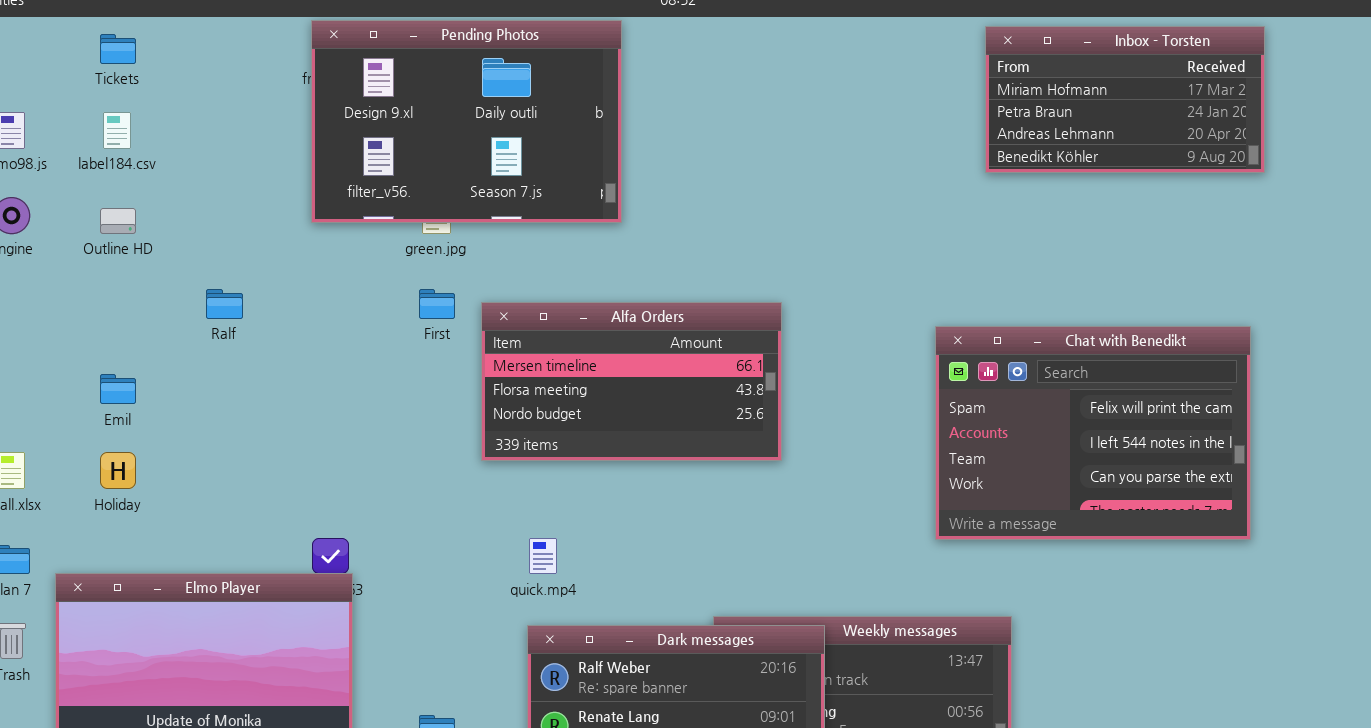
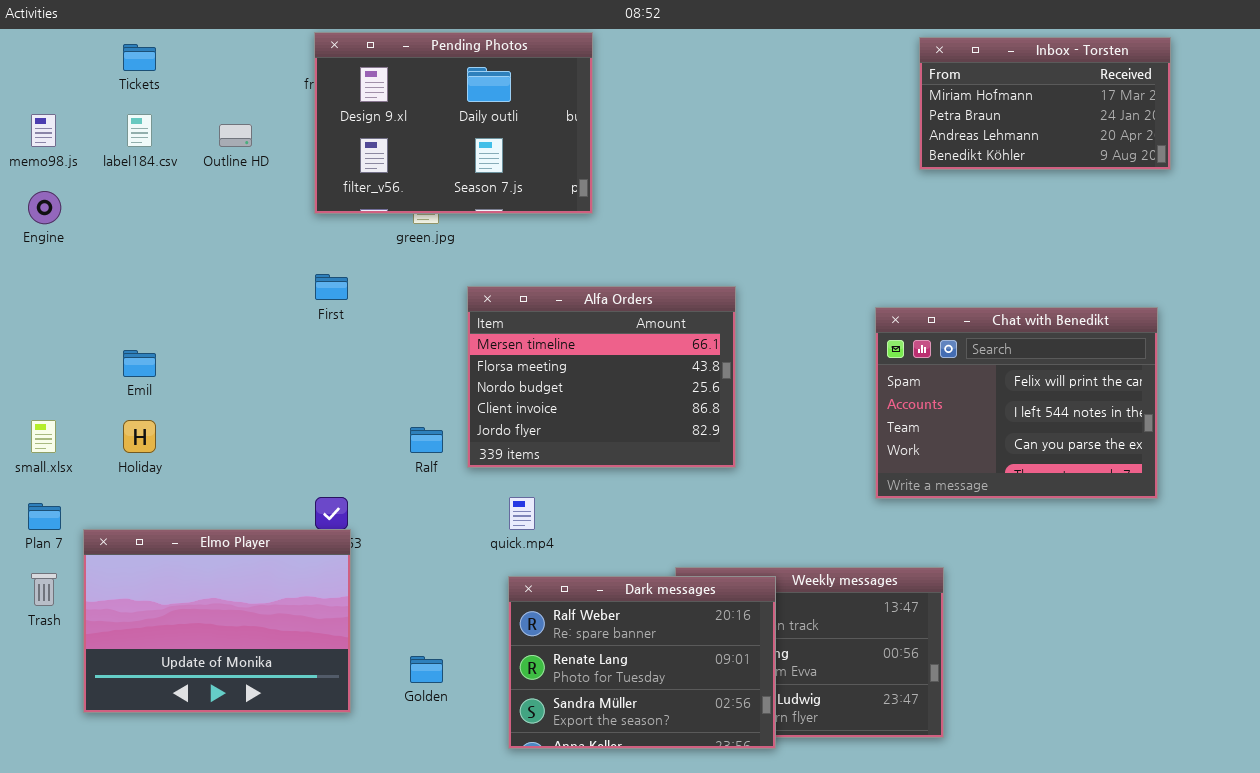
Outline HD: [100,208,136,234] -> [219,124,252,147], moved
Ralf: [206,289,243,319] -> [410,427,443,453], moved
First: [419,289,455,319] -> [315,274,348,300], moved
Alfa Orders: [481,302,782,461] -> [467,286,736,468], resized

